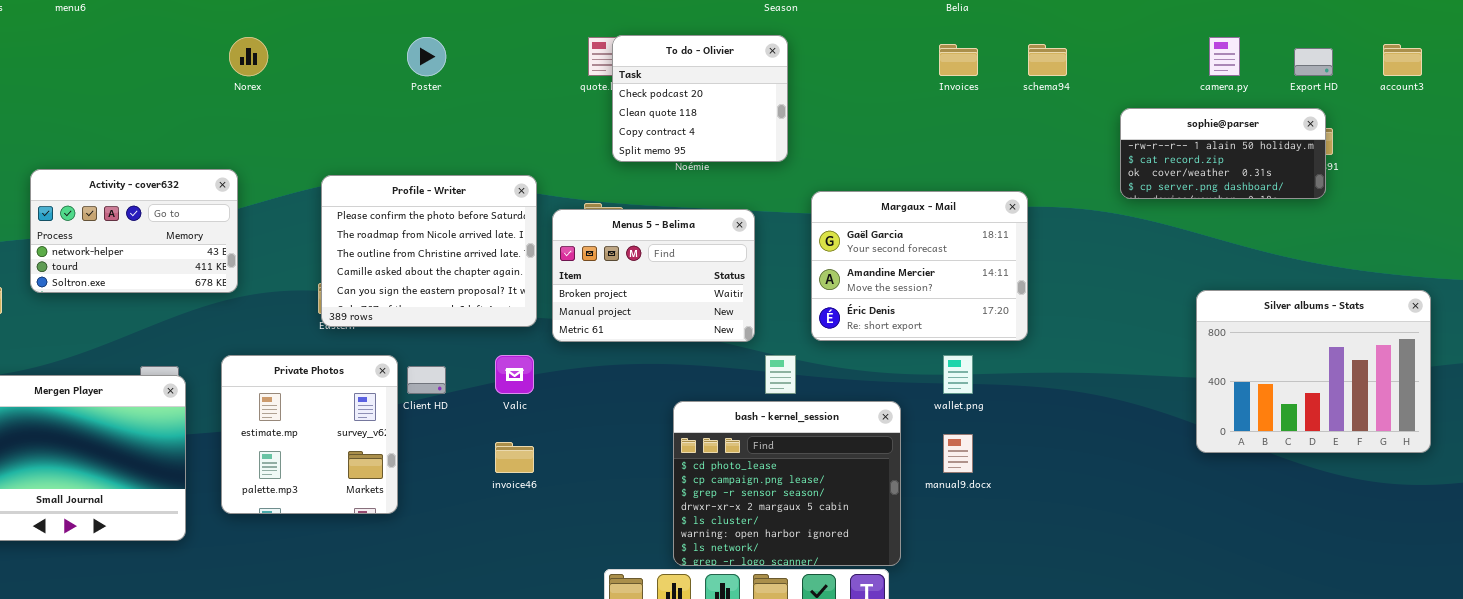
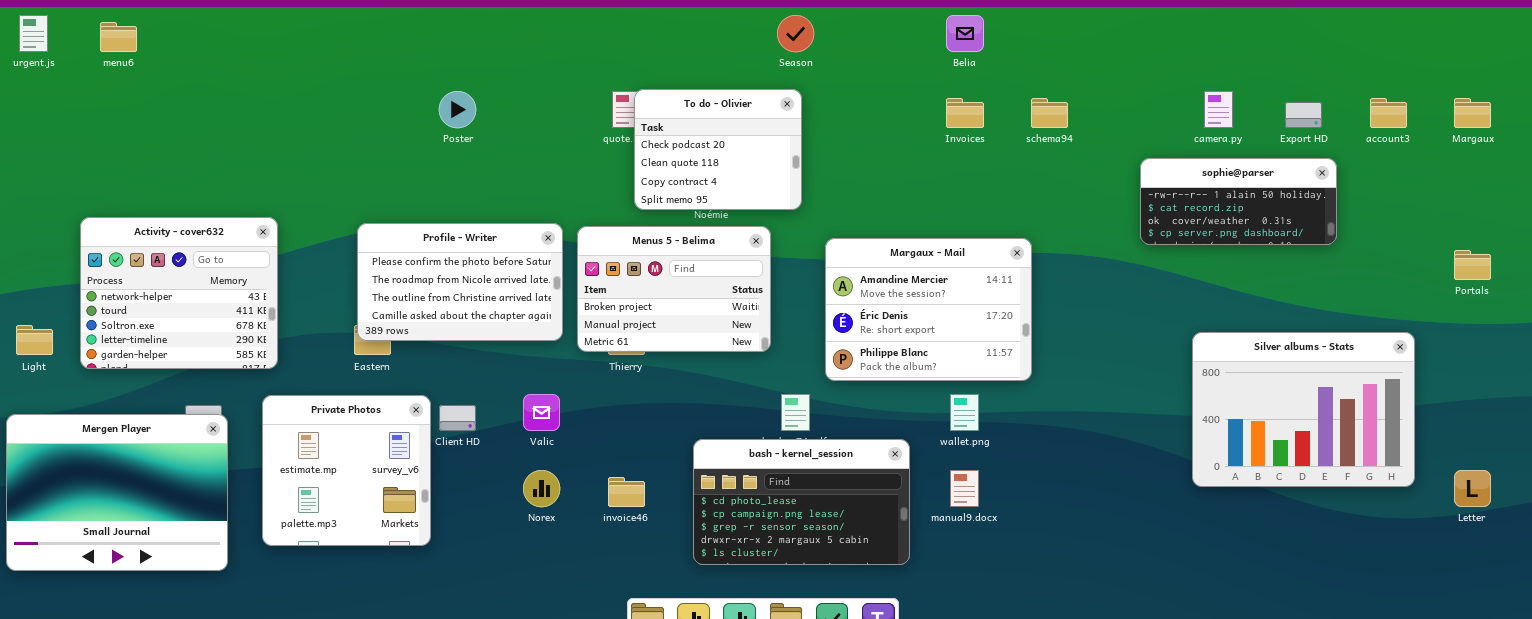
Norex: [229,37,268,76] -> [523,470,560,507], moved
sophie@parser: [1120,108,1326,199] -> [1140,158,1337,245], moved
Activity - cover632: [30,169,238,293] -> [80,217,278,369], resized
Profile - Writer: [321,175,537,327] -> [357,223,563,341], resized
Margaux - Mail: [811,191,1028,341] -> [825,238,1032,381], scrolled down 1 row
Menus 5 - Belima: [552,209,755,342] -> [577,226,771,352], moved
bash - kernel_session: [673,401,901,566] -> [693,439,910,565], resized
invoice46: [495,442,534,473] -> [608,477,645,507], moved

